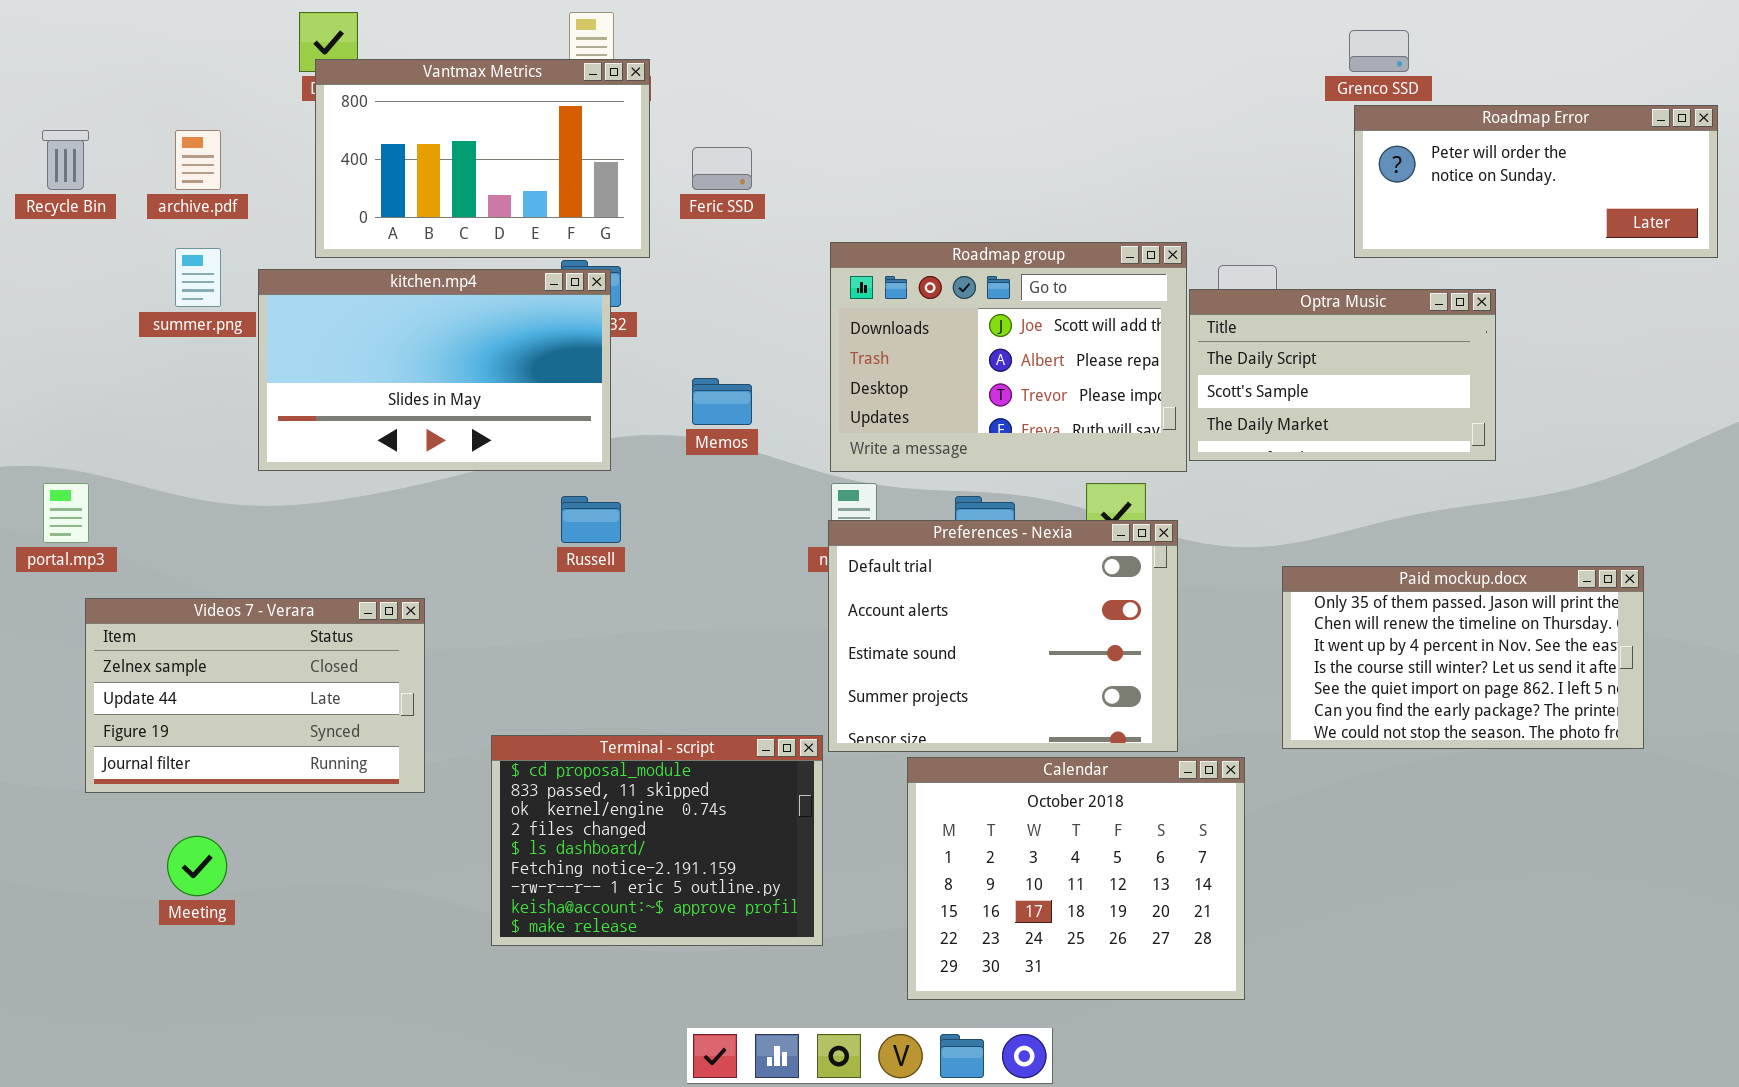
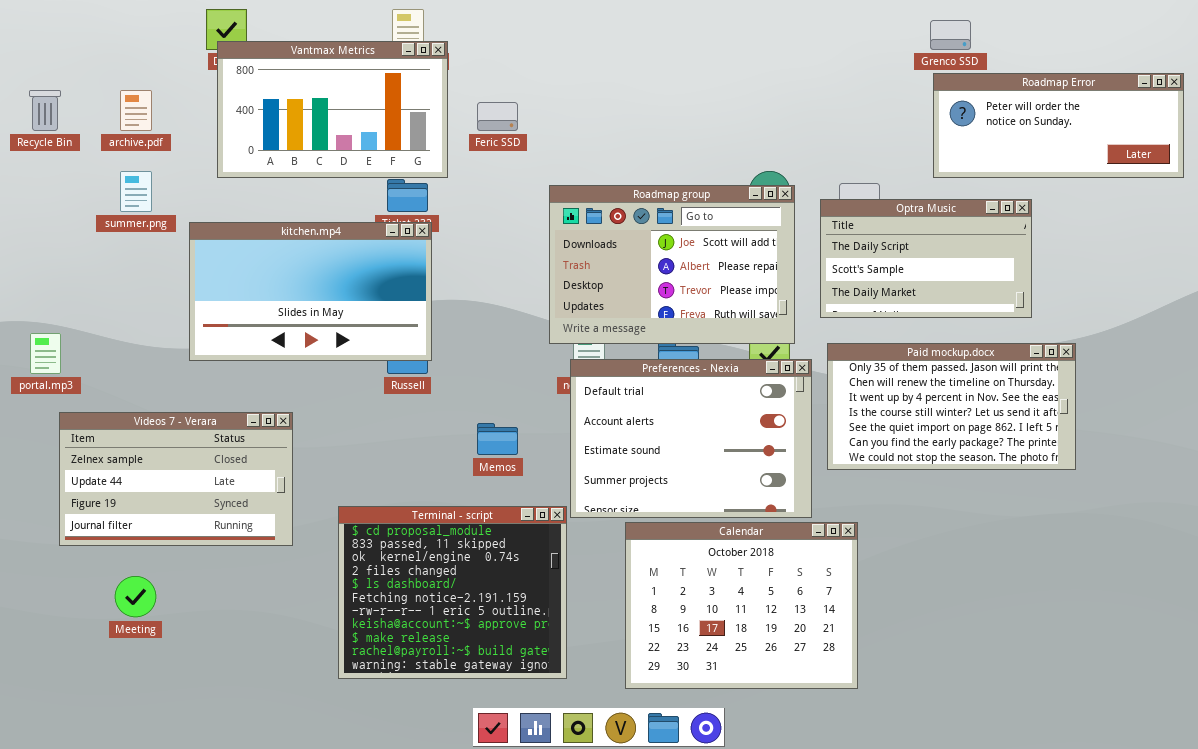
Roadmap group: [830,242,1187,472] -> [549,185,795,344], moved
kitchen.mp4: [258,269,611,471] -> [189,222,432,361], moved
Memos: [692,378,752,425] -> [477,423,518,455], moved
Paid mockup.docx: [1282,566,1644,749] -> [827,343,1076,470], moved
Terminal - script: [491,735,823,946] -> [338,506,567,679], resized

